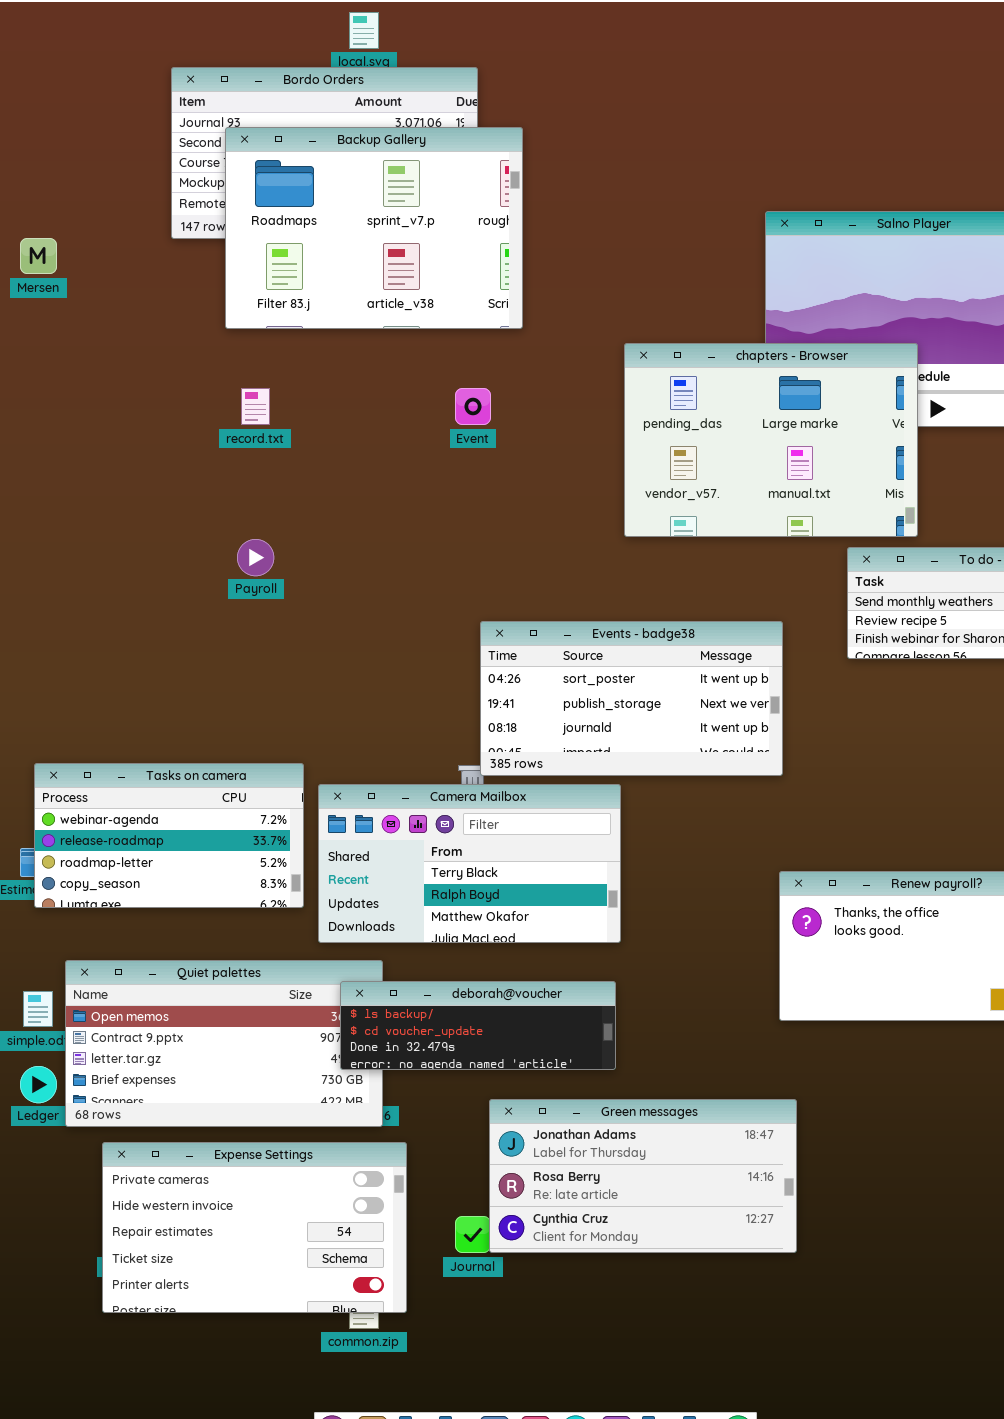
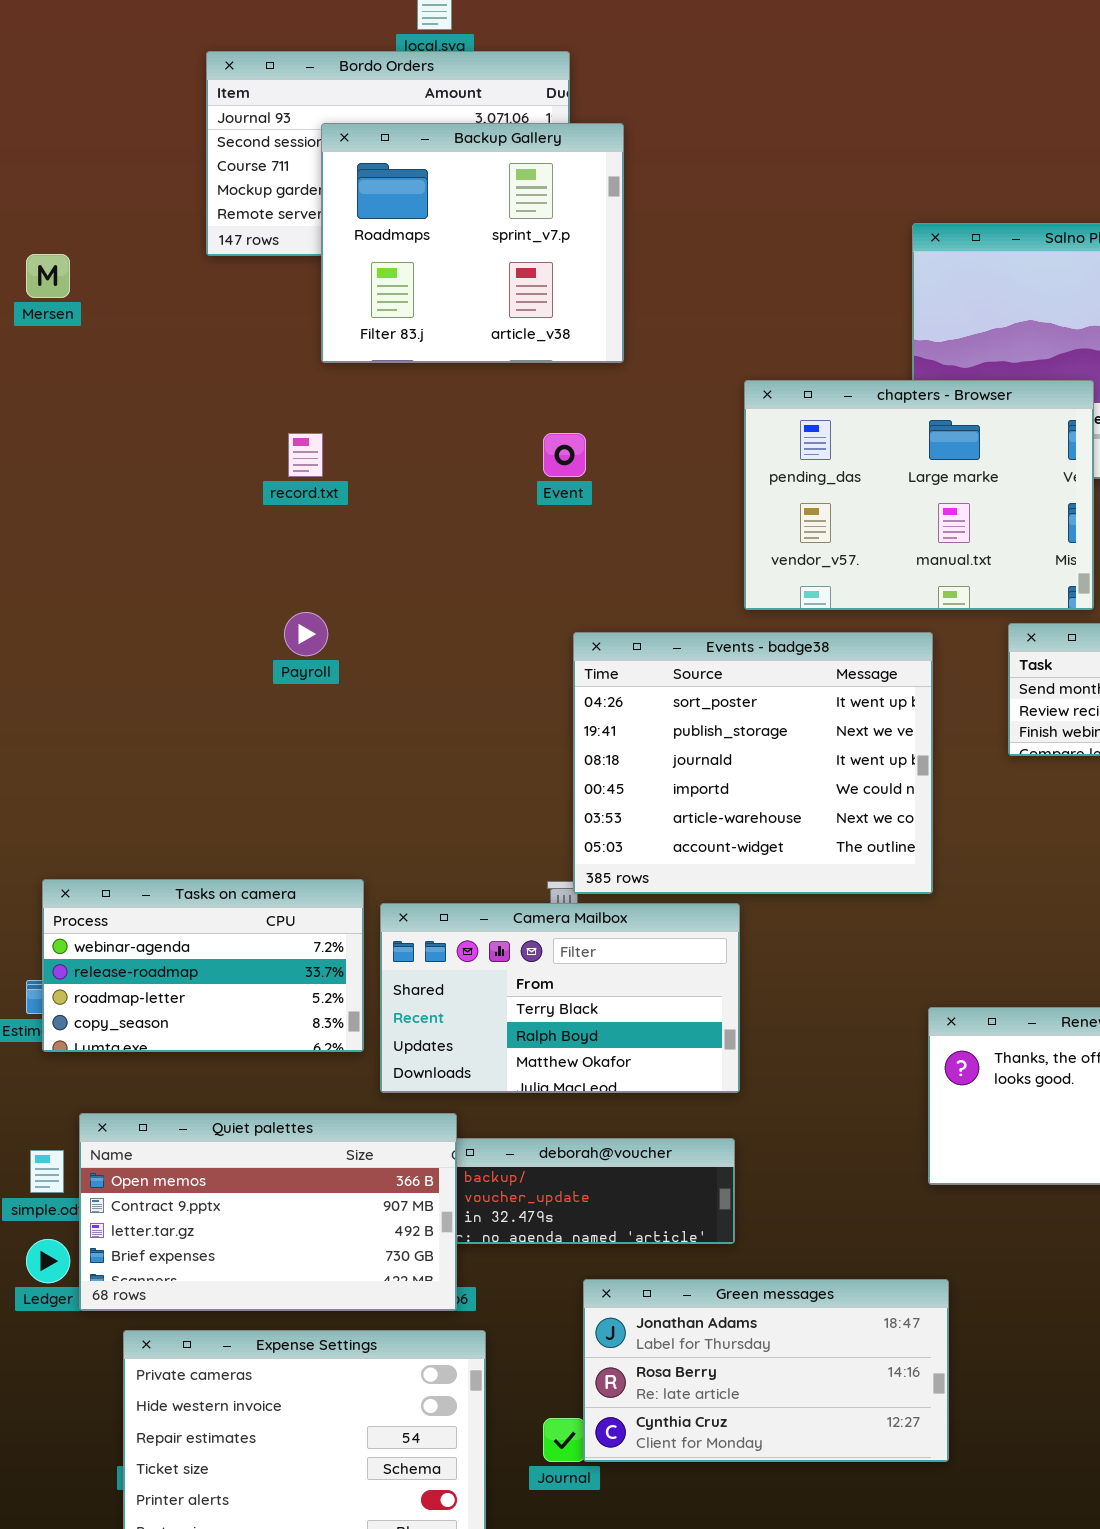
Backup Gallery: [225,127,523,329] -> [321,123,624,363], resized
Events - badge38: [480,621,783,776] -> [573,632,933,894], resized
Quiet palettes: [65,960,383,1127] -> [79,1113,457,1311], raised

